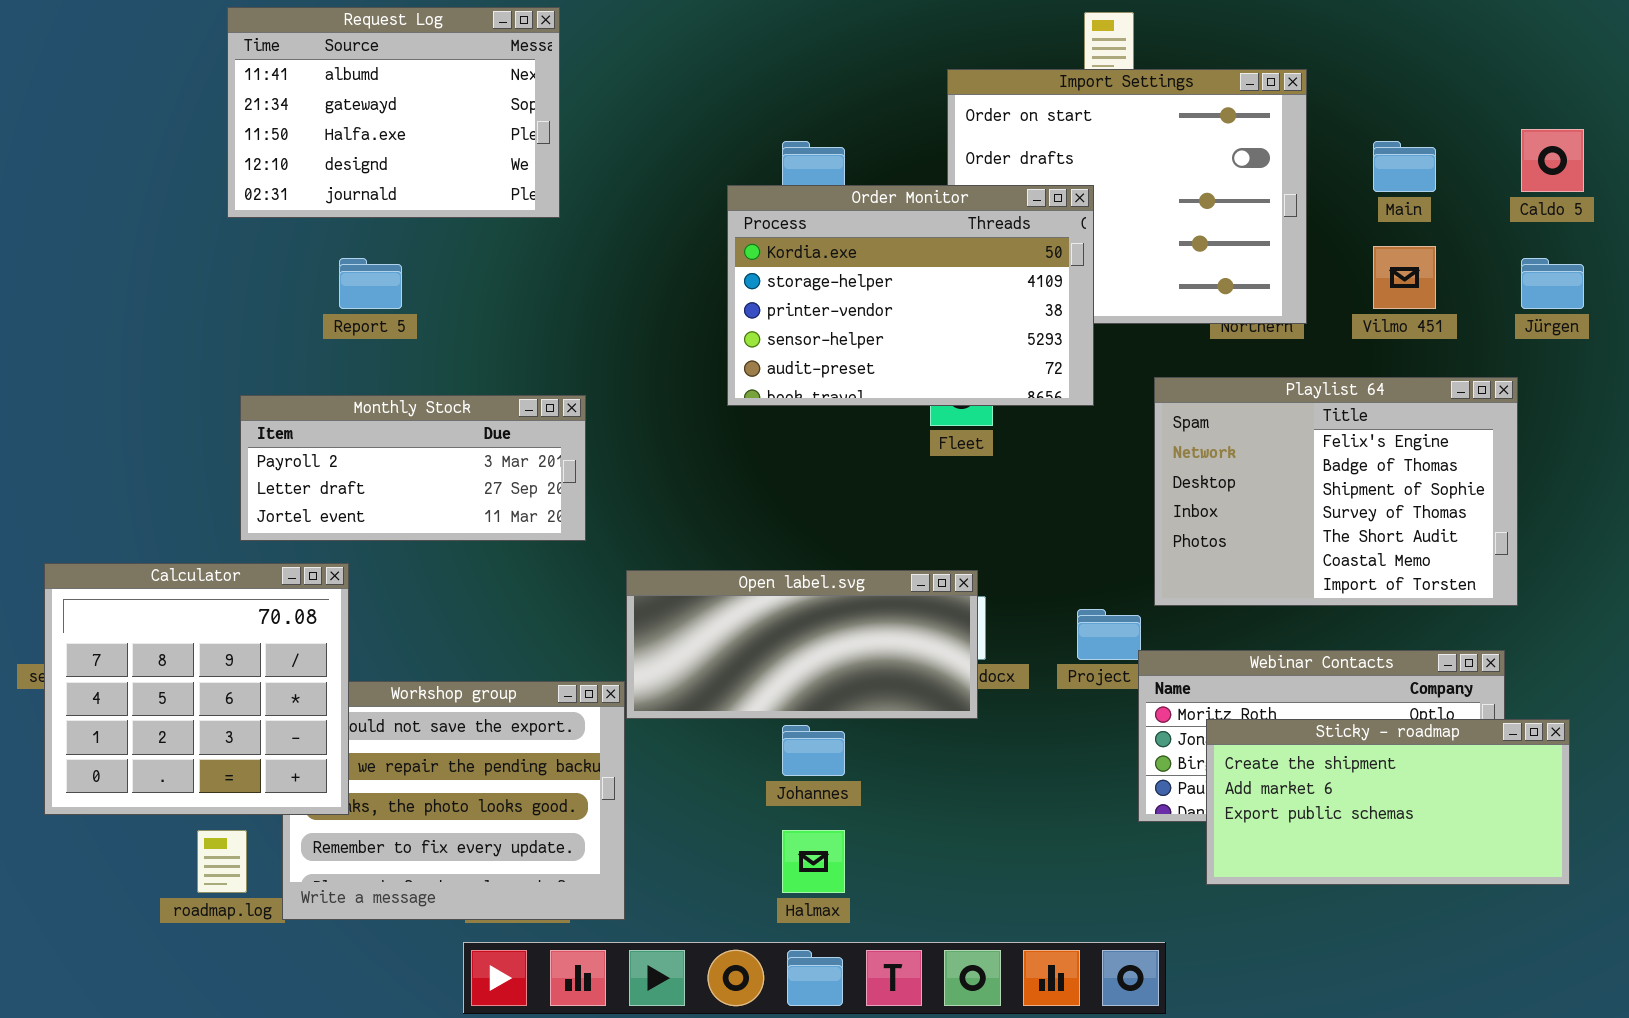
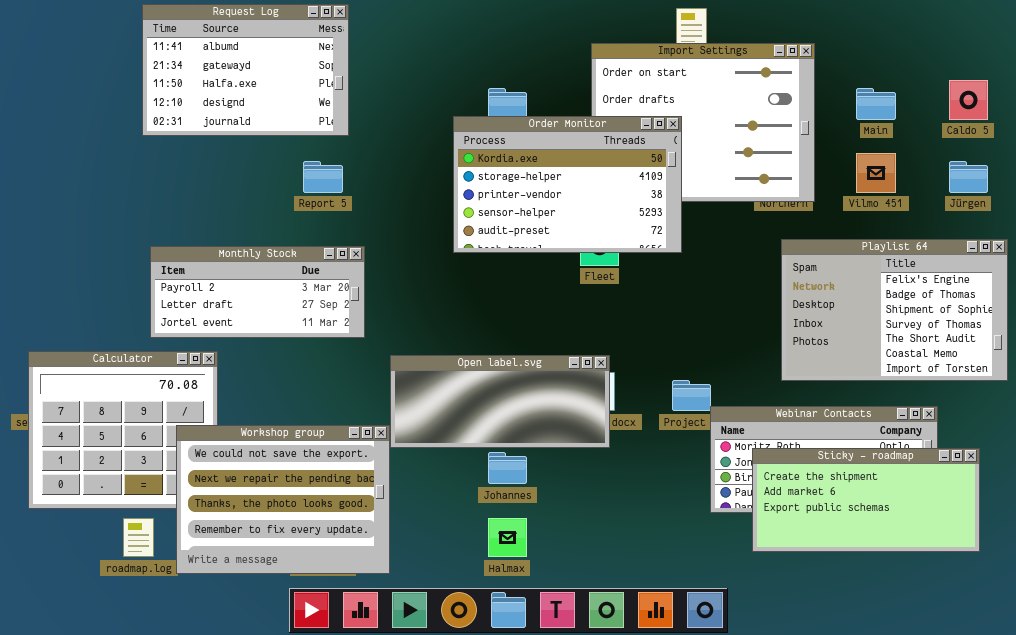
Report 5: [339,258,402,309] -> [303,161,343,193], moved
Playlist 64: [1154,377,1518,606] -> [781,239,1008,381], moved
Workshop group: [282,681,625,920] -> [176,425,390,574], raised

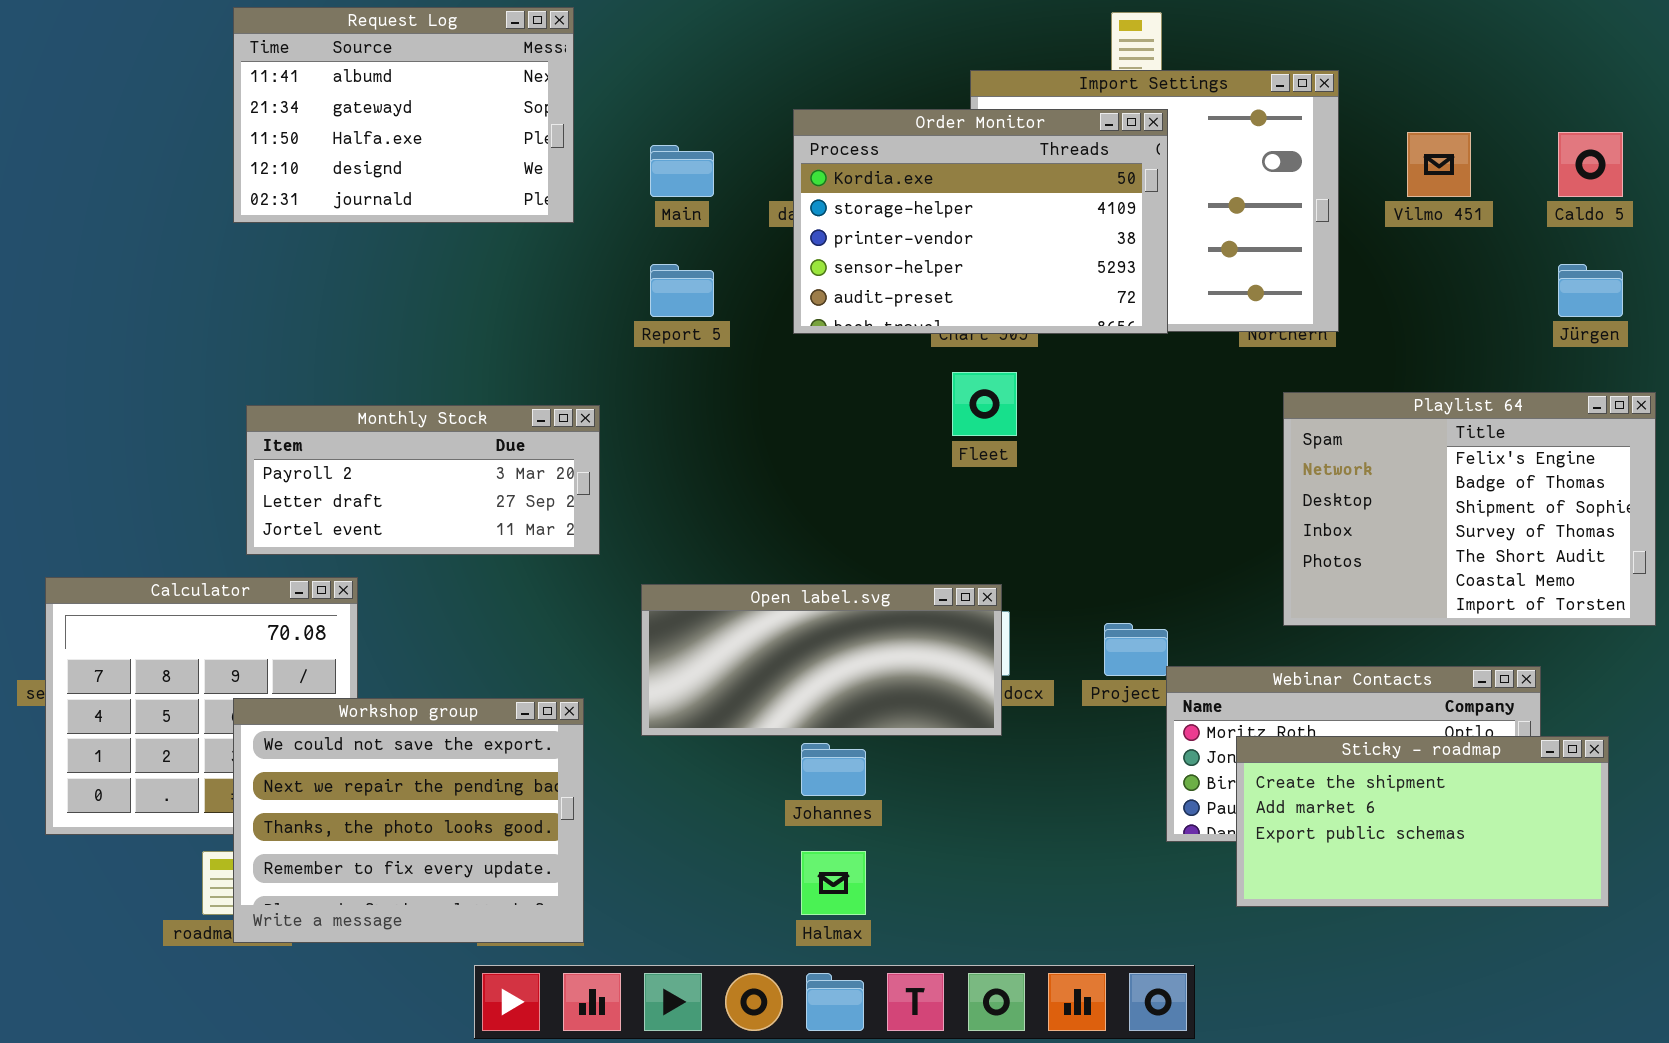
Main: [856,88,896,120] -> [650,145,714,197], moved
Order Monitor: [453,116,682,253] -> [793,109,1168,334], moved
Vilmo 451: [856,153,896,193] -> [1407,132,1471,197], moved
Report 5: [303,161,343,193] -> [650,264,714,317], moved
Workshop group: [176,425,390,574] -> [233,698,584,943], moved

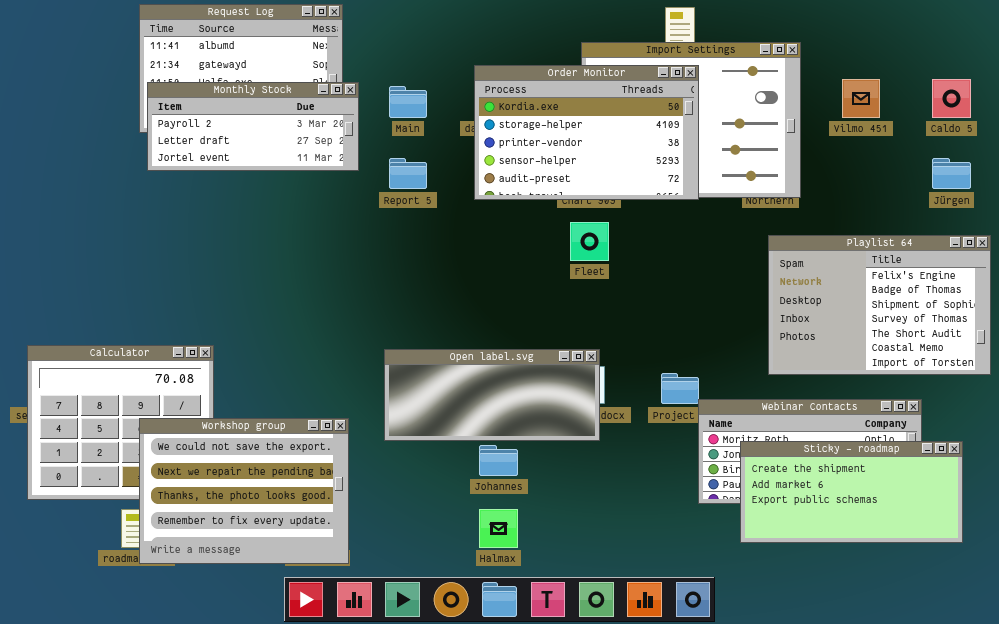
Monthly Stock: [246,405,600,555] -> [147,82,359,171], moved

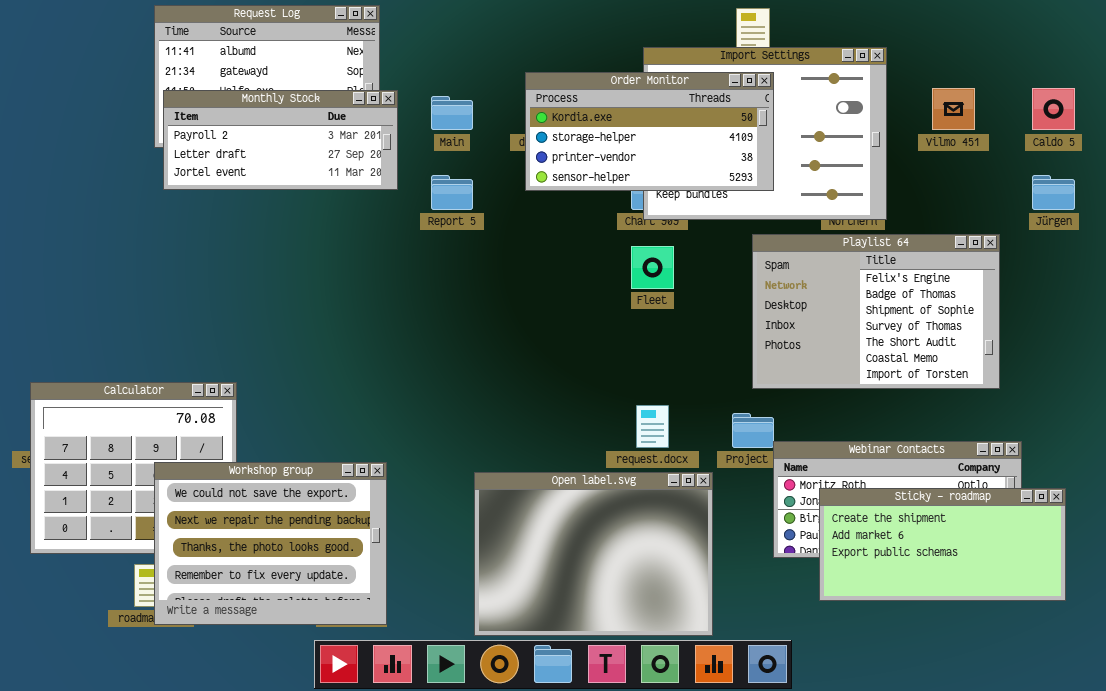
Order Monitor: [474,65,699,200] -> [525,72,774,191], resized
Playlist 64: [768,235,991,375] -> [752,234,1000,389], moved
Open label.svg: [384,349,600,441] -> [474,472,713,636], moved, resized

